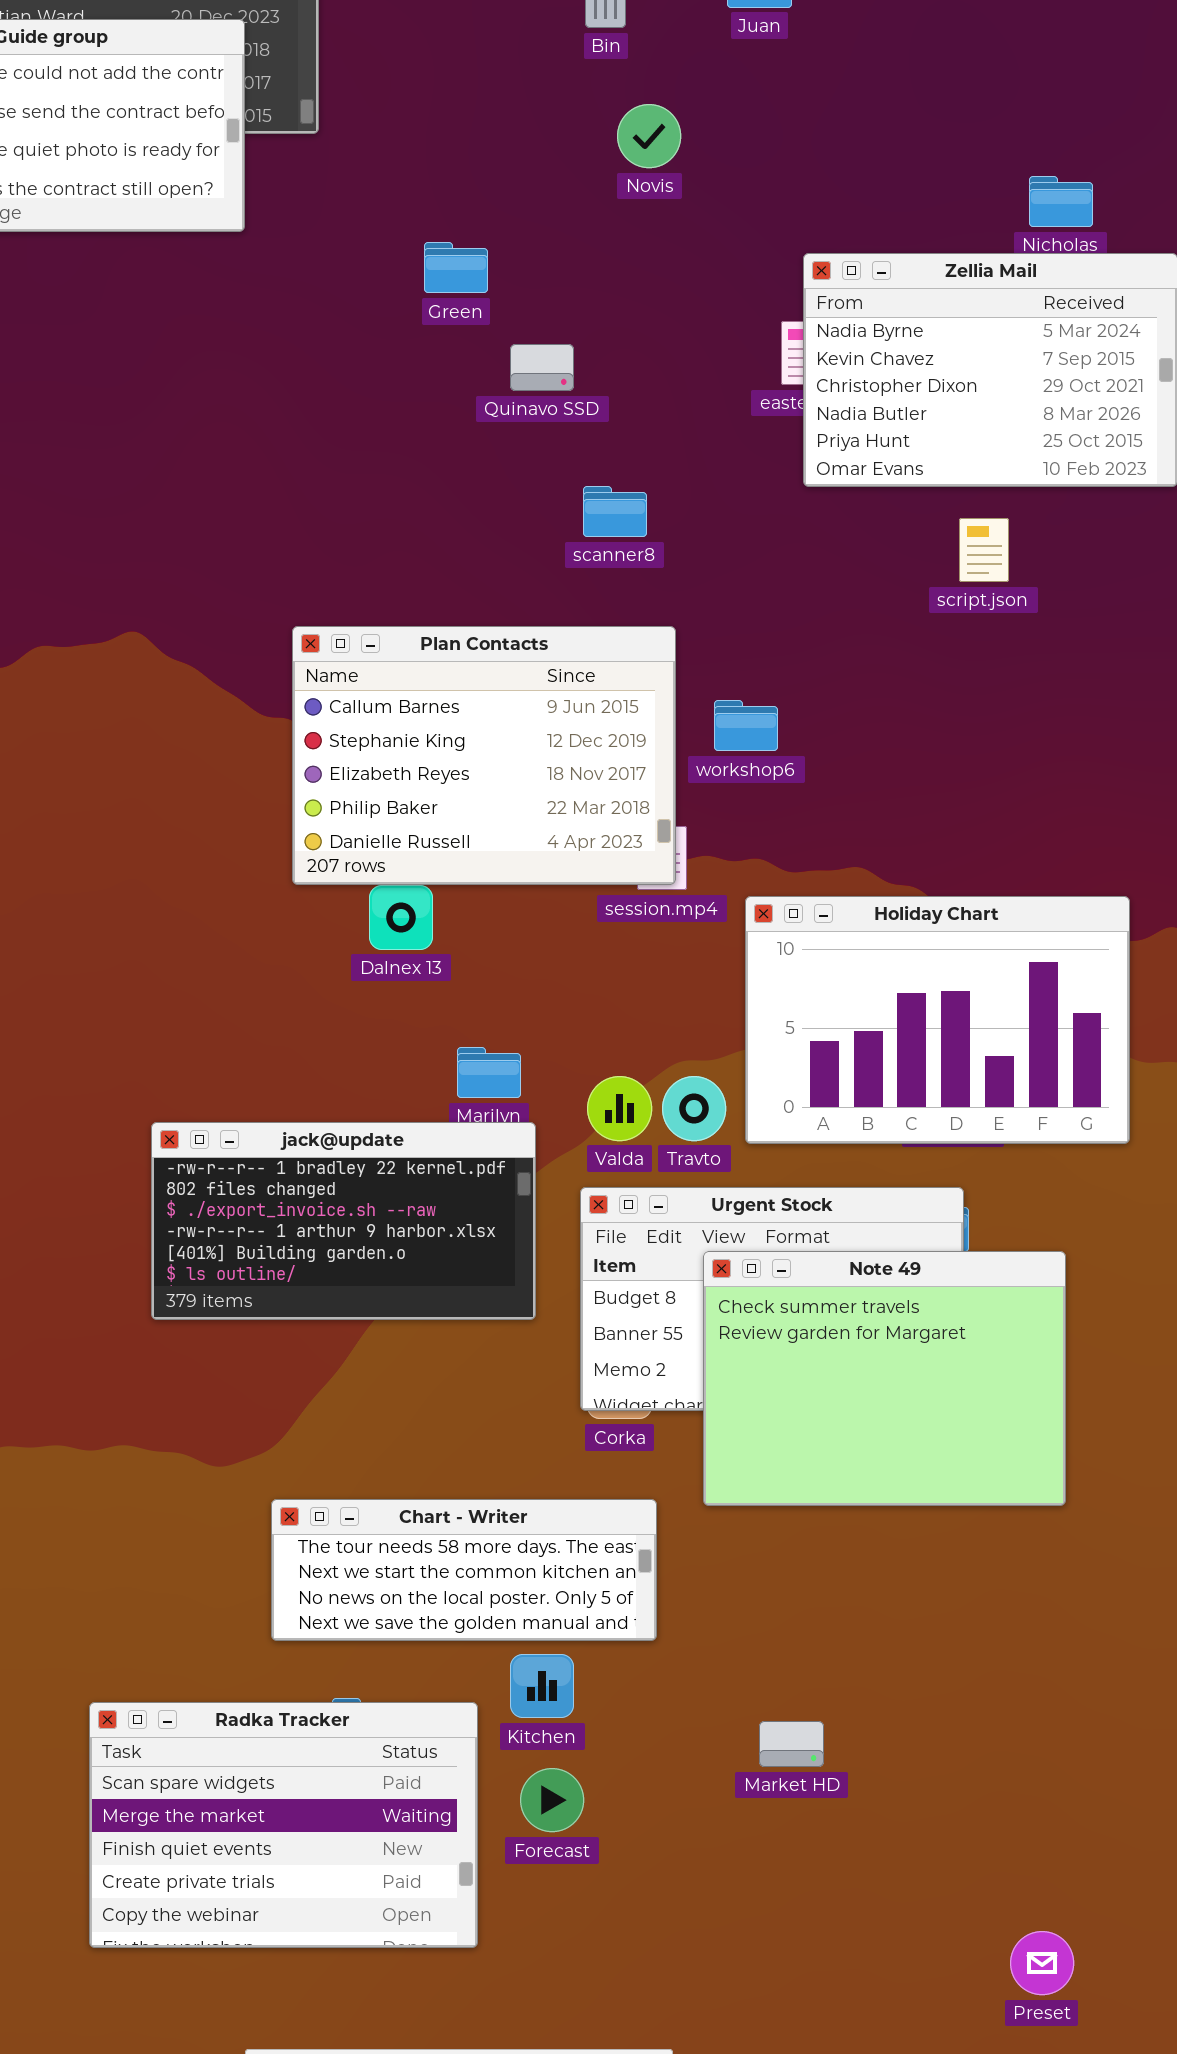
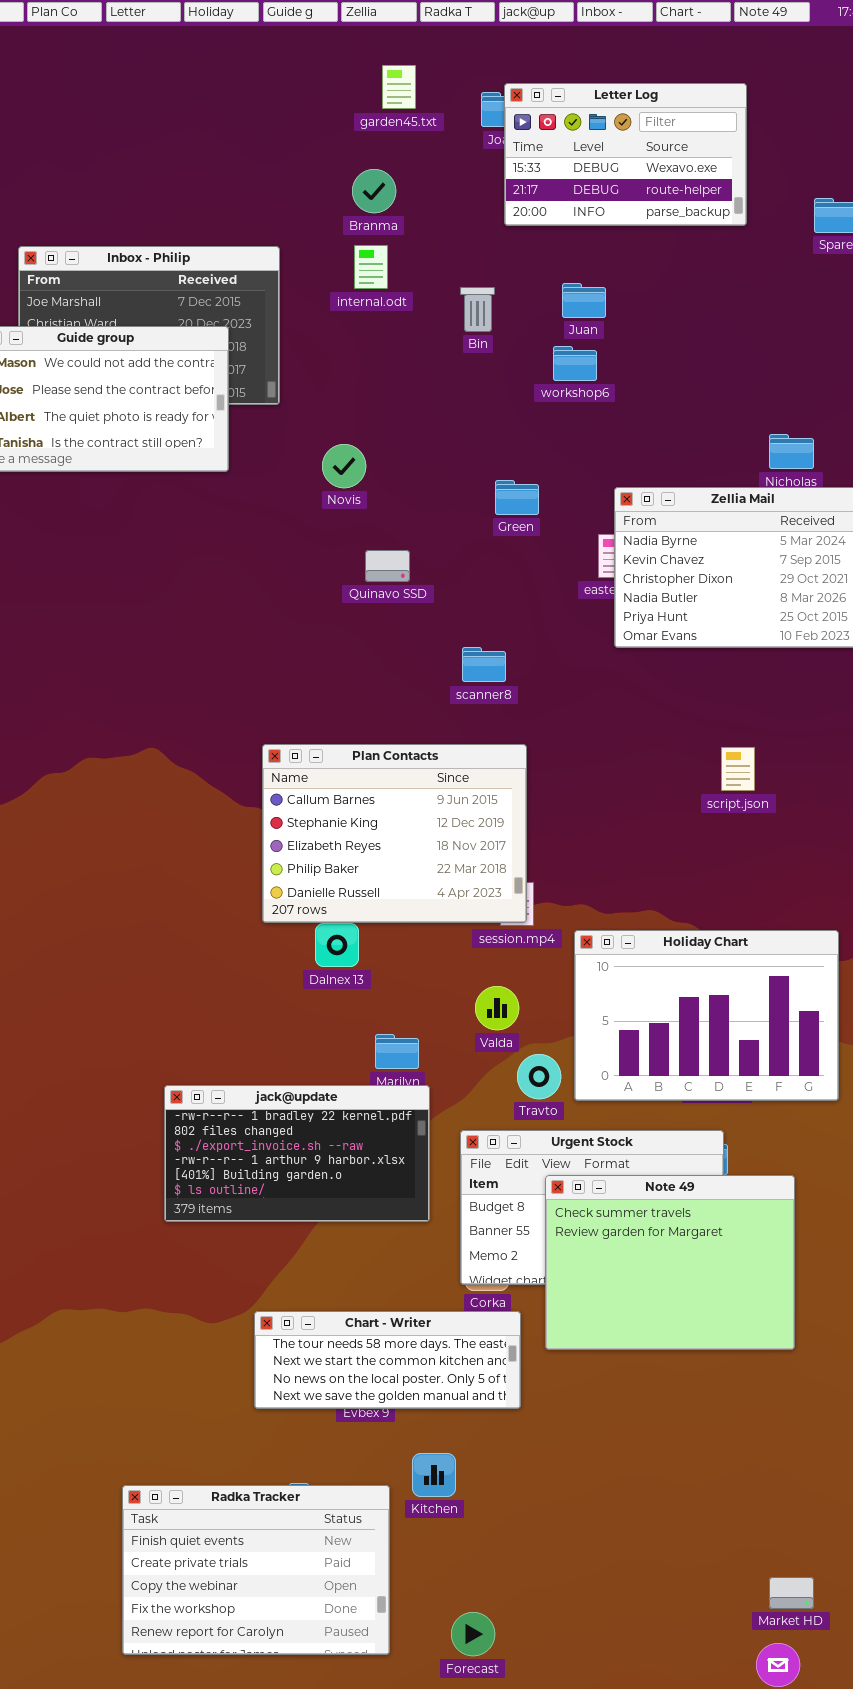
Novis: [617,104,681,168] -> [322,444,366,488], moved
Green: [424,242,488,293] -> [495,480,539,515], moved
Quinavo SSD: [510,344,574,391] -> [365,550,410,582], moved
script.json: [959,518,1009,582] -> [721,747,755,791], moved
workshop6: [714,700,778,751] -> [553,346,597,381], moved
Valda: [587,1076,652,1141] -> [475,986,519,1030], moved
Chart - Writer: [271,1499,657,1641] -> [254,1311,521,1409], moved
Radka Tracker: [89,1702,478,1948] -> [122,1485,390,1655], scrolled down 2 rows
Market HD: [759,1721,824,1767] -> [769,1577,814,1609], moved
Forecast: [520,1768,584,1832] -> [451,1612,495,1656], moved

